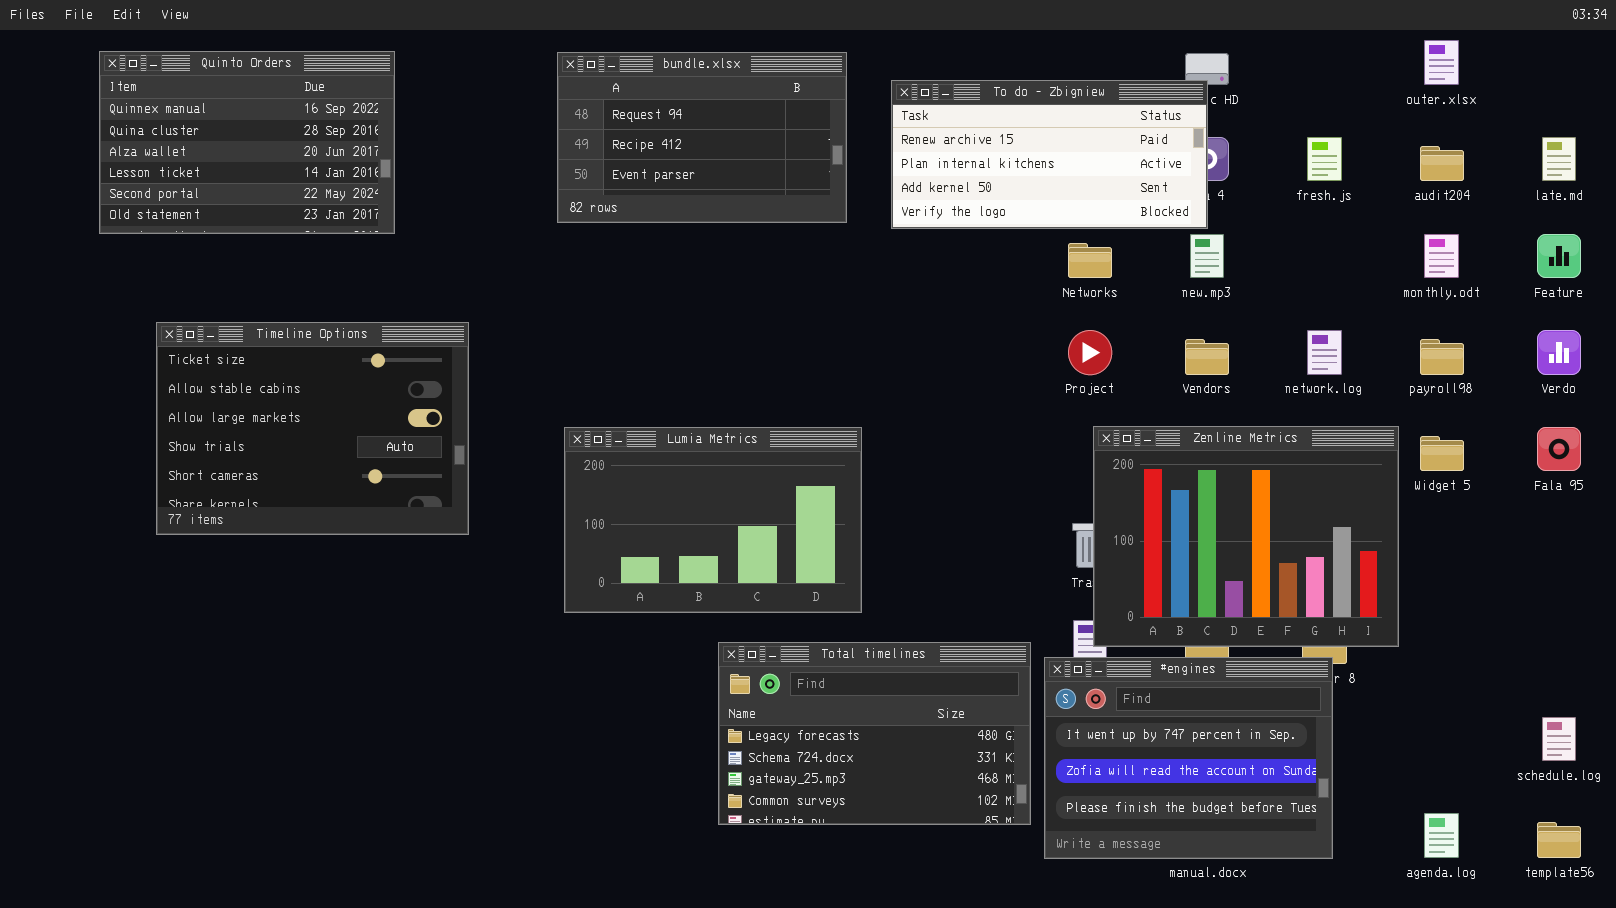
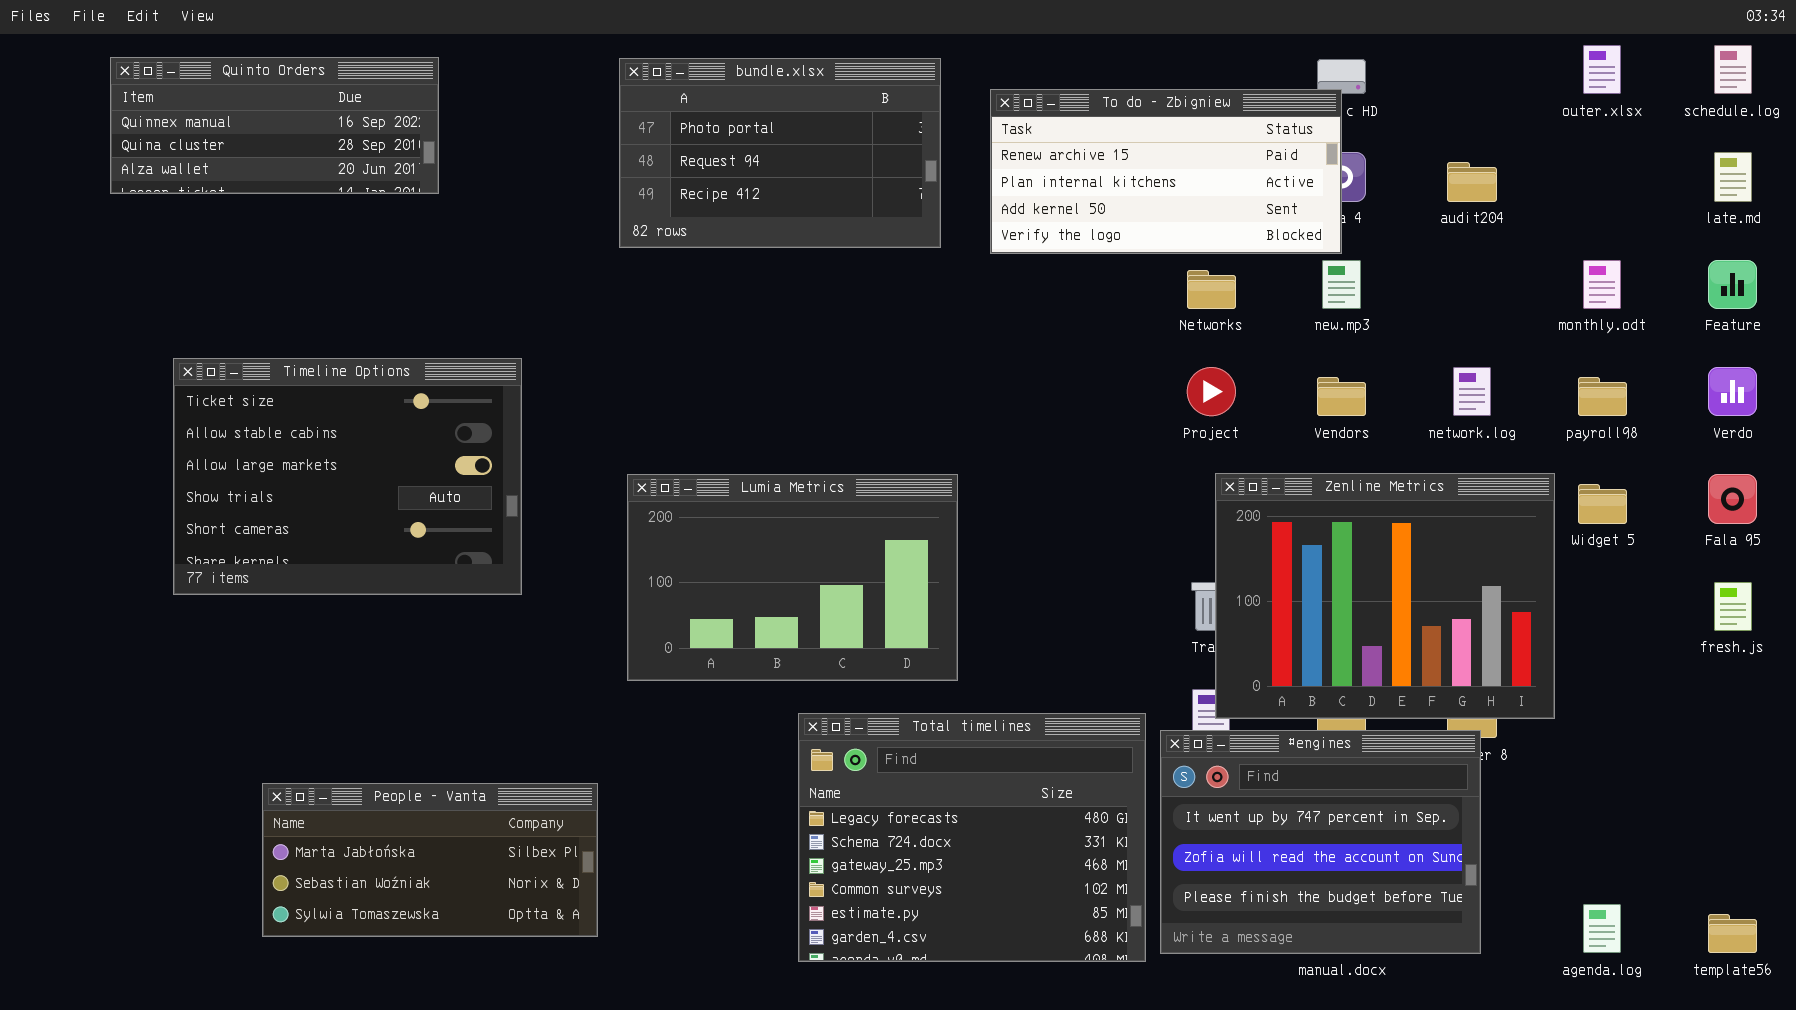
Quinto Orders: [99,51,395,234] -> [110,57,439,194], resized
bundle.xlsx: [557,52,847,223] -> [619,58,941,248], scrolled up 1 row
fresh.js: [1307,137,1342,181] -> [1714,582,1752,631], moved
audit204: [1420,146,1464,181] -> [1447,162,1497,202], moved
Total timelines: [718,642,1031,825] -> [798,713,1146,962], resized
People - Vanta: none -> [262,783,598,937], opened
schedule.log: [1542,717,1576,761] -> [1714,45,1752,94], moved

